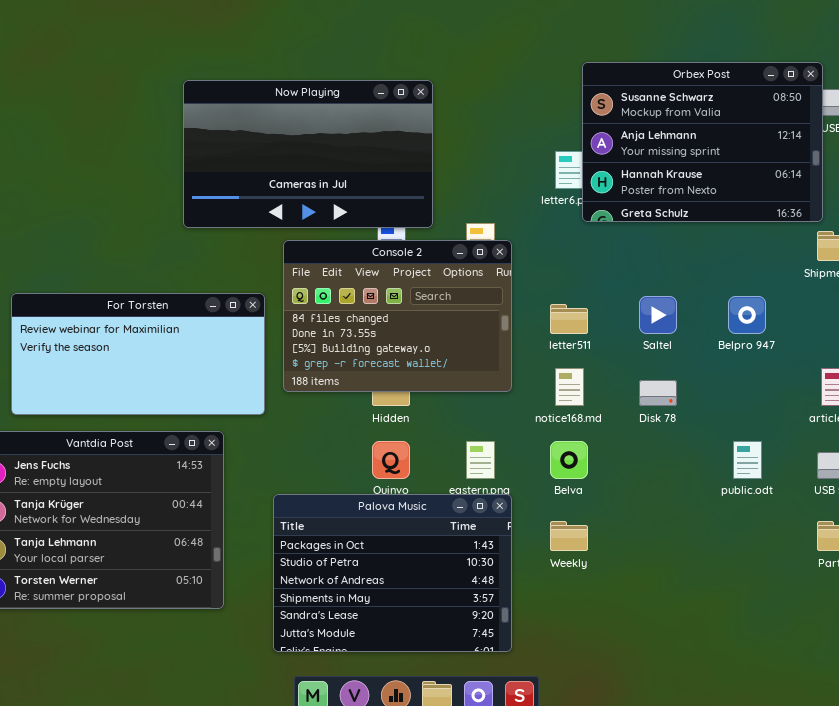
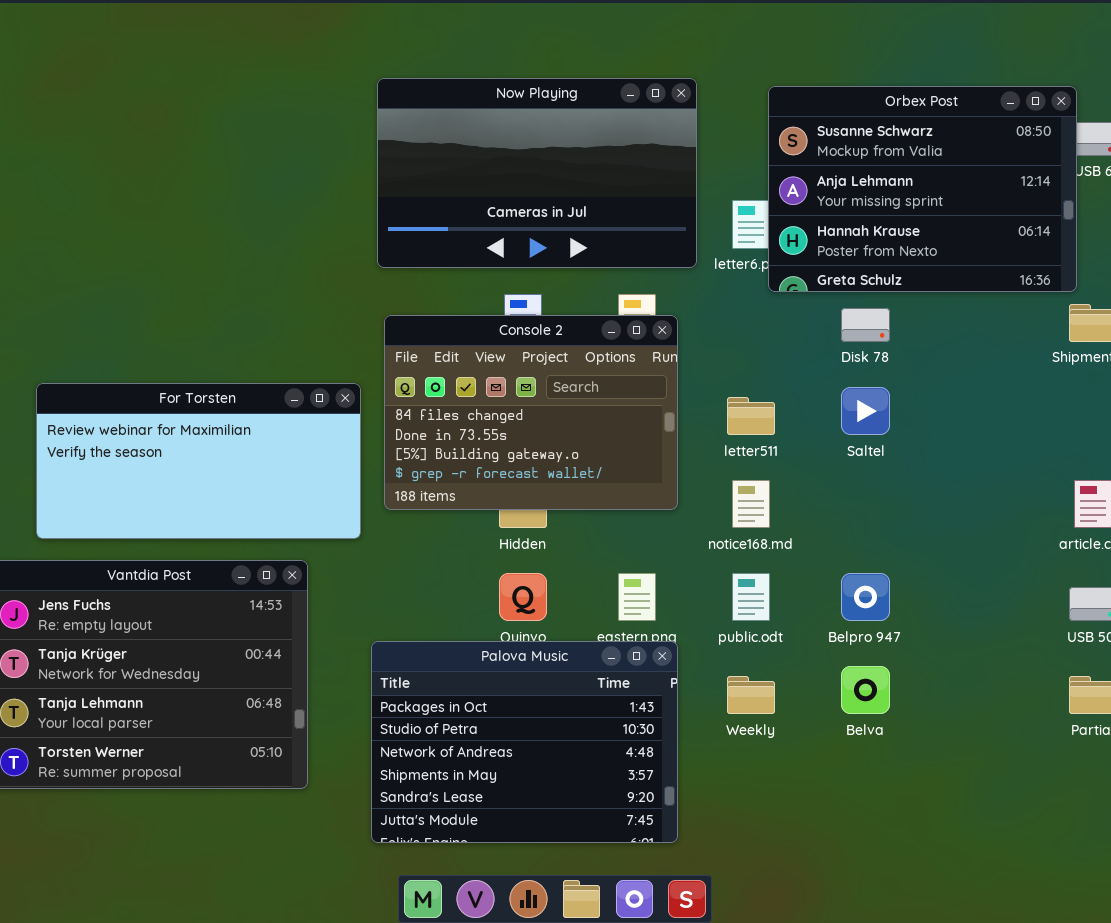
Now Playing: [183,80,433,228] -> [377,78,697,268], moved
Belpro 947: [728,296,766,334] -> [841,573,890,621], moved
Disk 78: [639,380,677,406] -> [841,308,890,342], moved
Belva: [550,441,588,479] -> [841,666,890,714], moved
public.odt: [733,441,762,479] -> [732,573,770,621], moved

